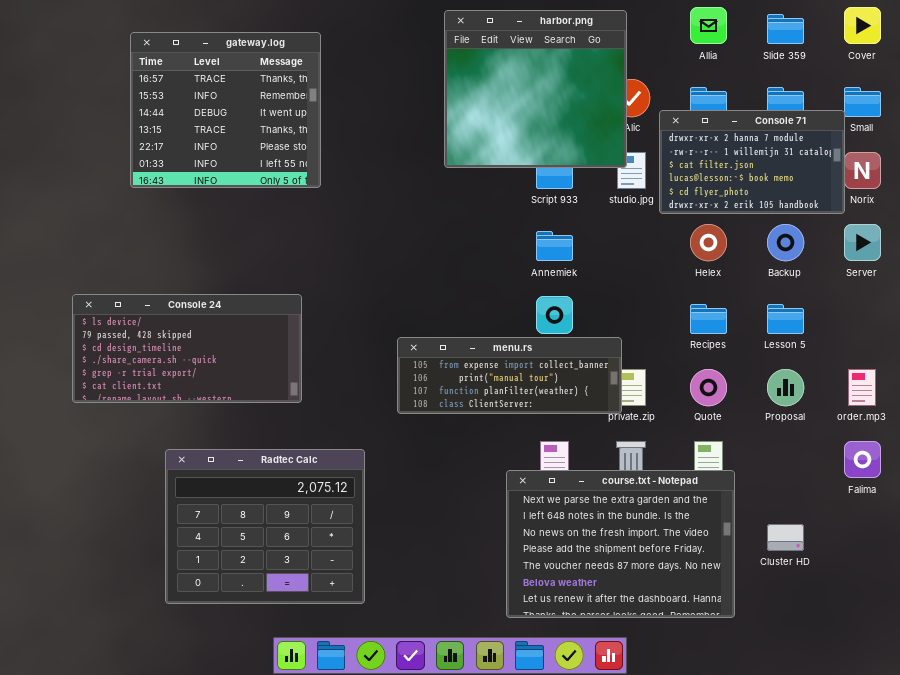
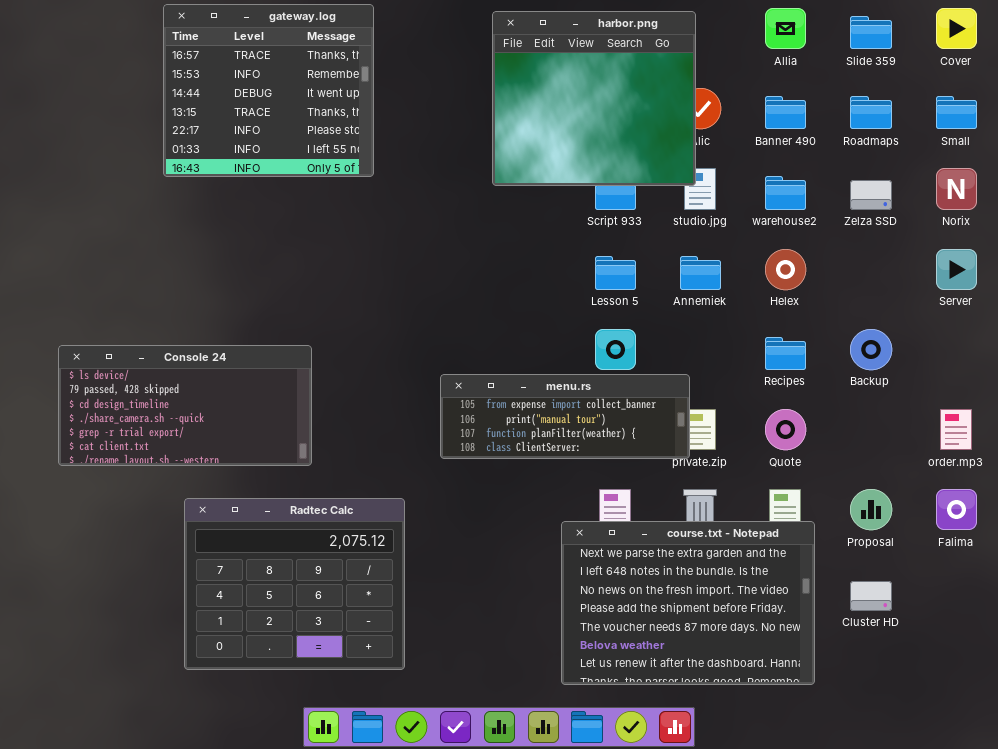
gateway.log: [130,32,321,188] -> [163,4,374,177], moved
Console 71: [659,110,845,214] -> none, closed
Backup: [767,224,804,261] -> [850,329,892,370], moved
Annemiek: [536,231,573,261] -> [680,256,721,290], moved
Console 24: [72,294,302,403] -> [58,345,312,466], moved
Lesson 5: [767,304,804,334] -> [595,256,636,290], moved
Proposal: [767,369,804,406] -> [850,489,892,530], moved

